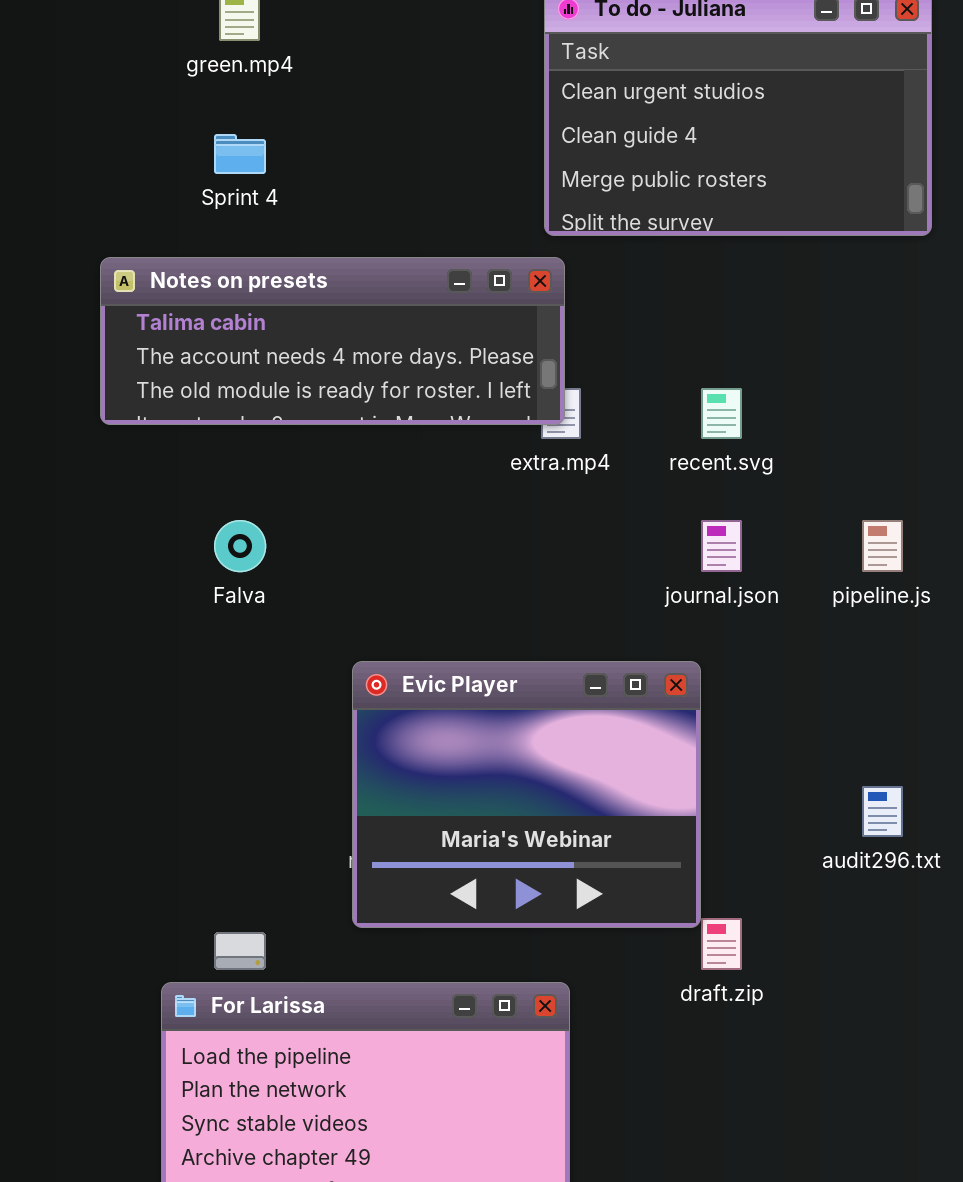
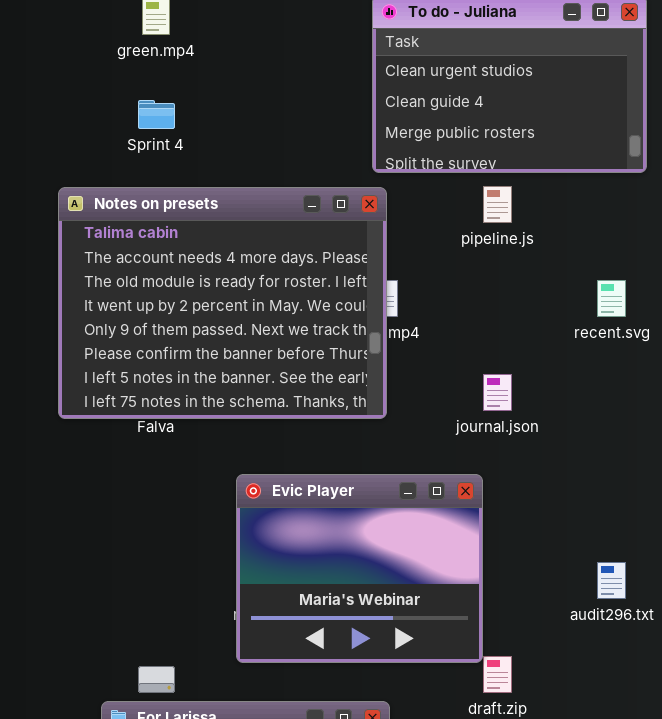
Notes on presets: [100,257,565,425] -> [58,187,387,419], resized
recent.svg: [701,388,742,439] -> [597,280,626,317], moved
pipeline.js: [862,520,903,572] -> [483,186,512,223], moved

